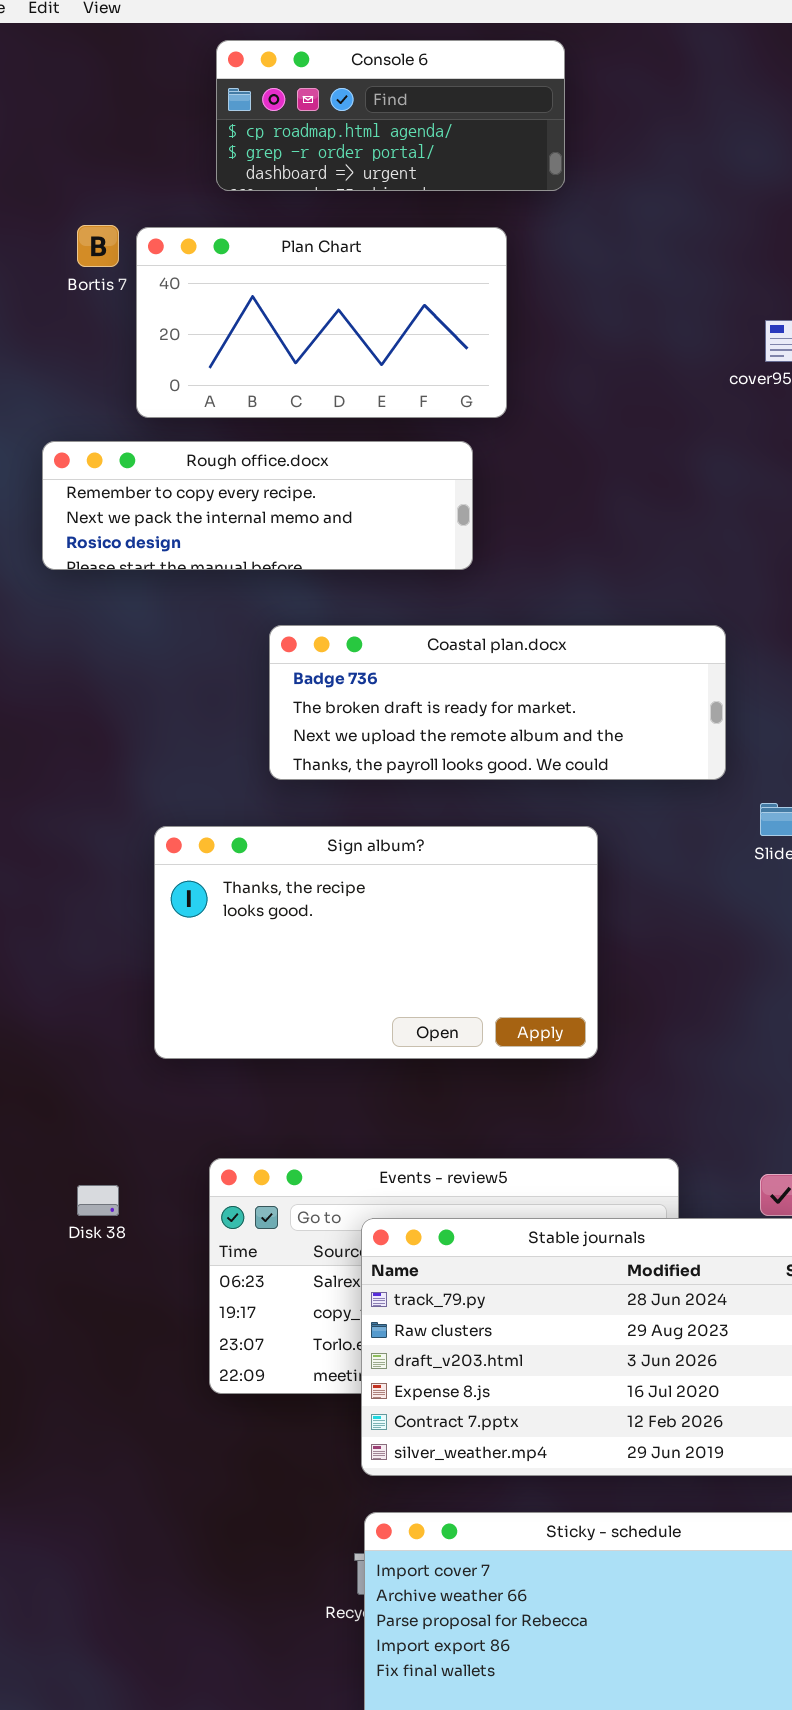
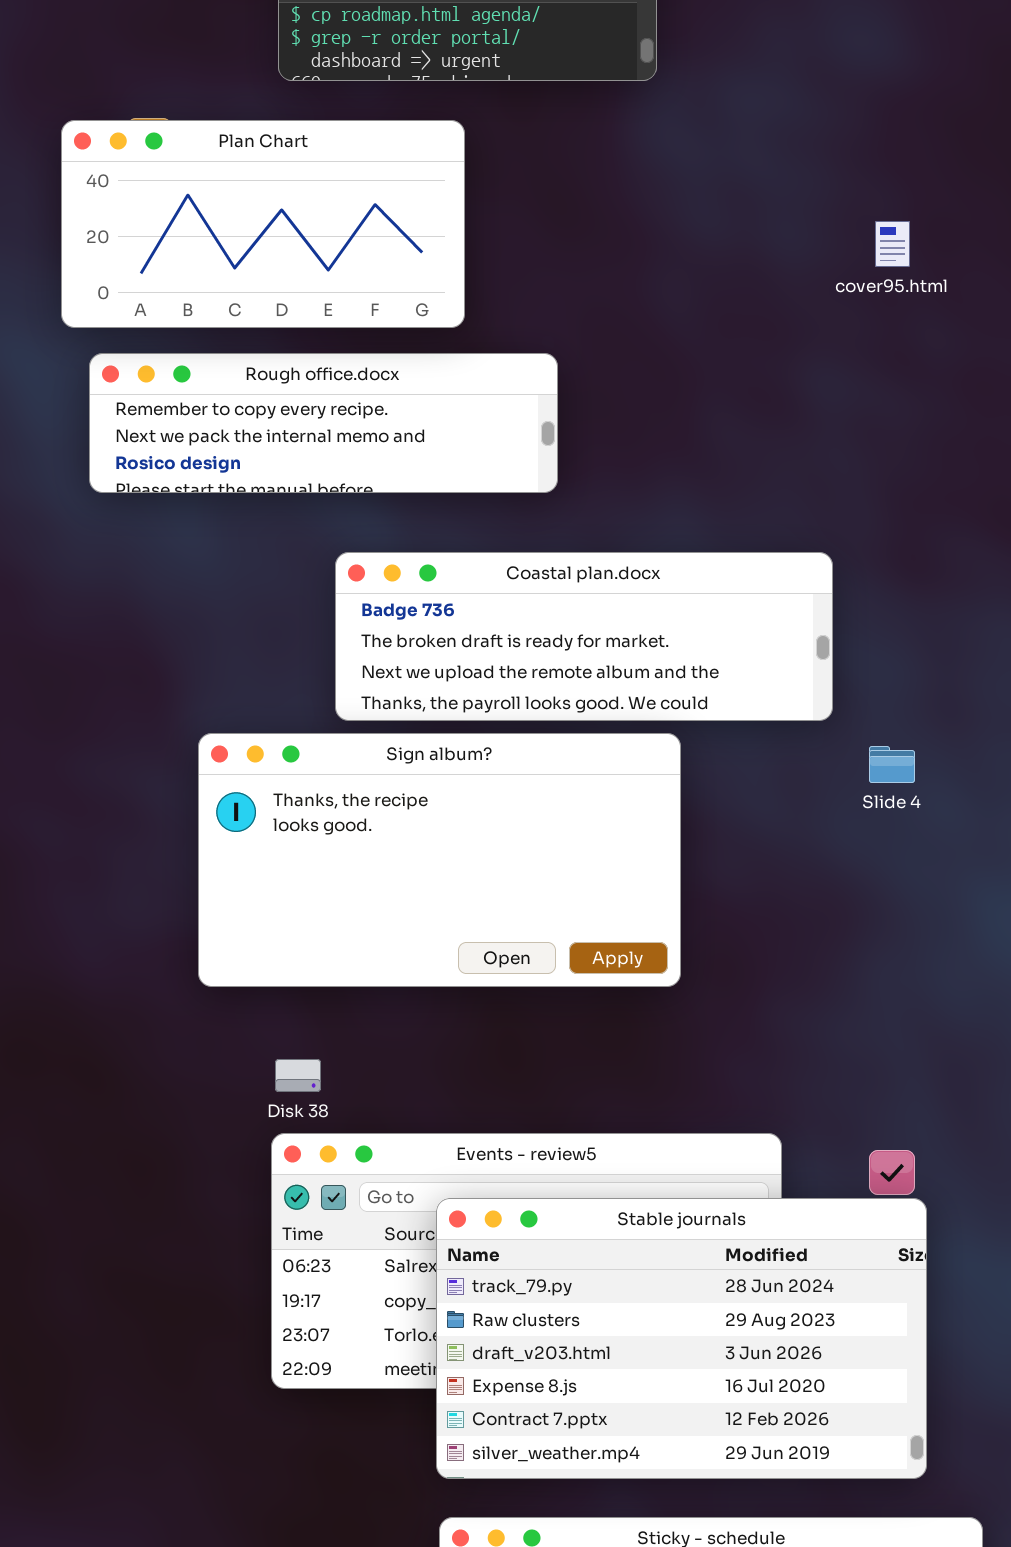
Plan Chart: [136,227,507,418] -> [61,120,465,328], moved
Sign album?: [154,826,598,1059] -> [198,733,681,987], moved
Disk 38: [77,1185,119,1216] -> [275,1059,321,1092], moved

